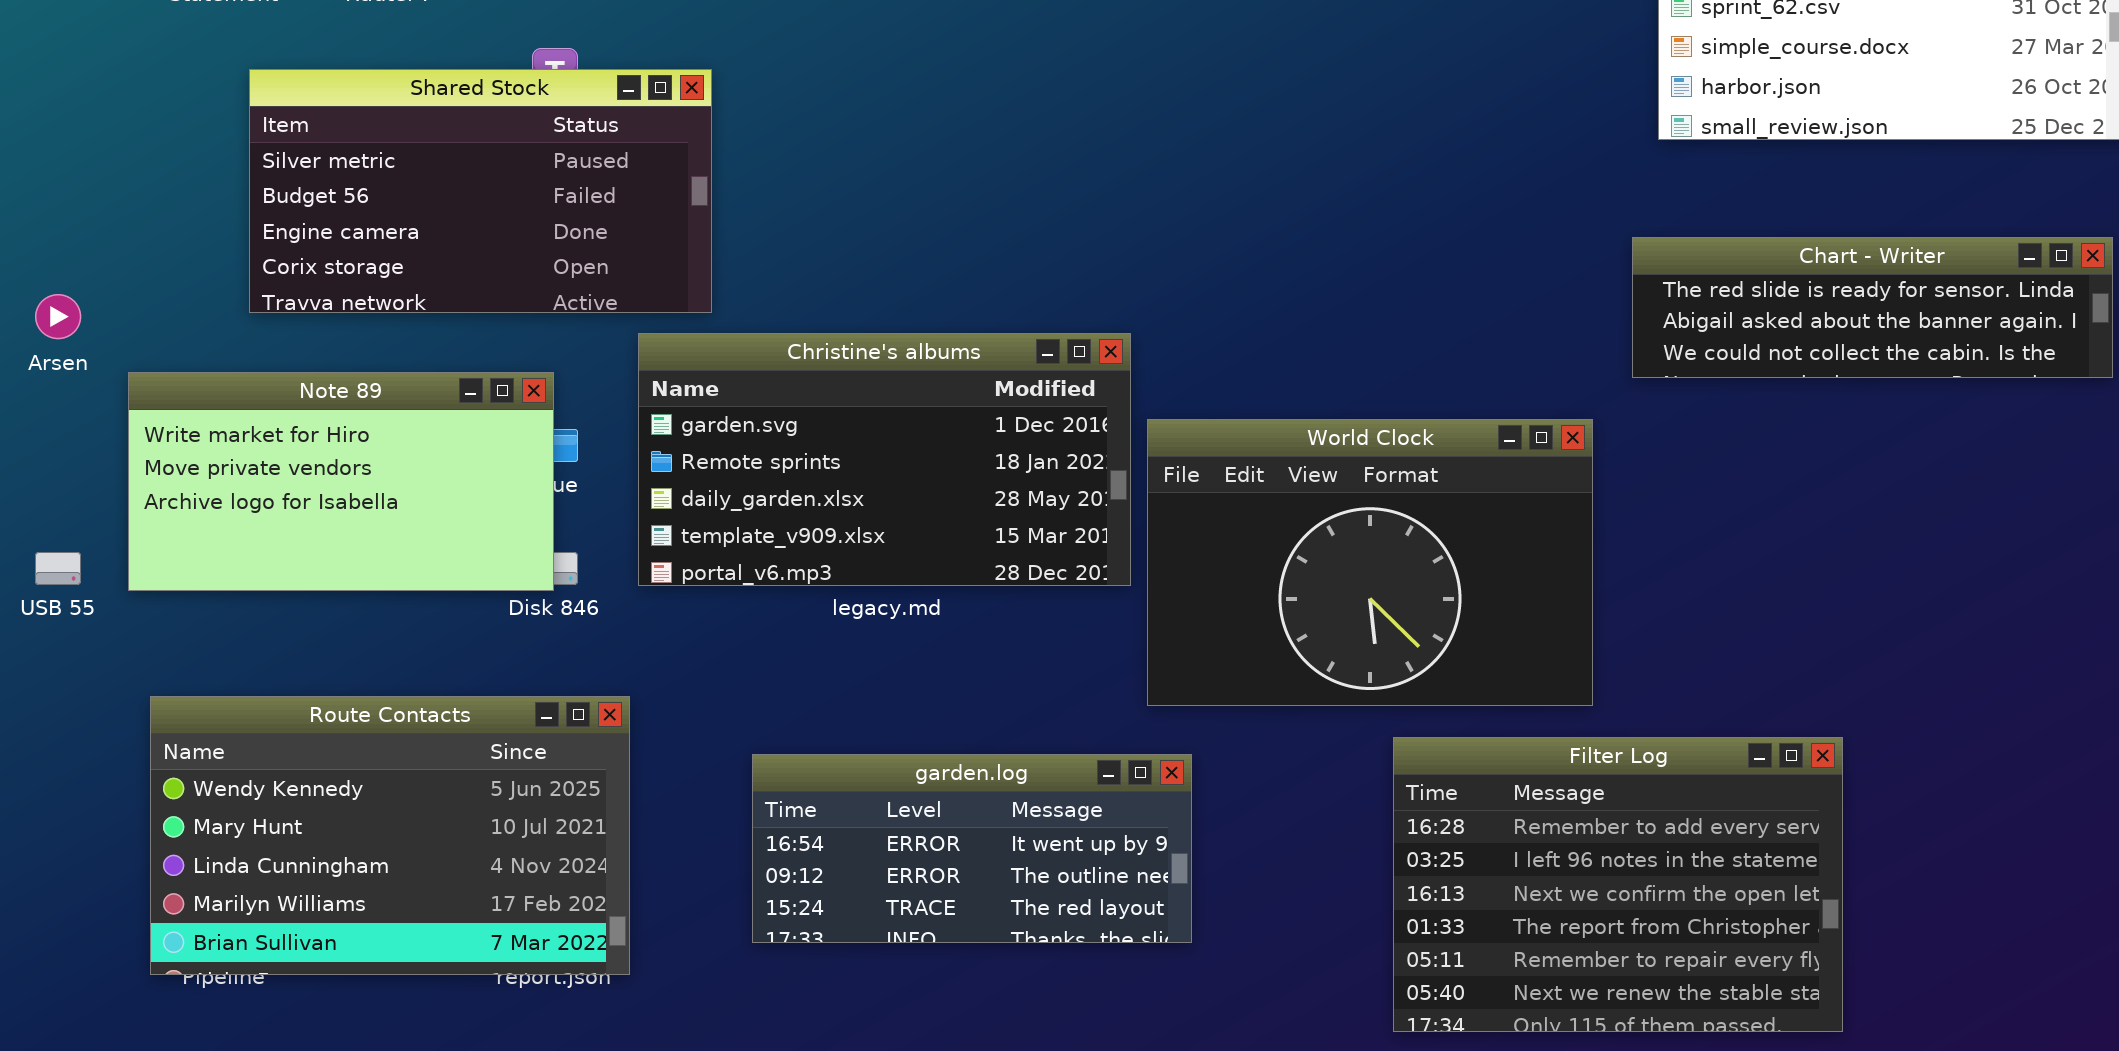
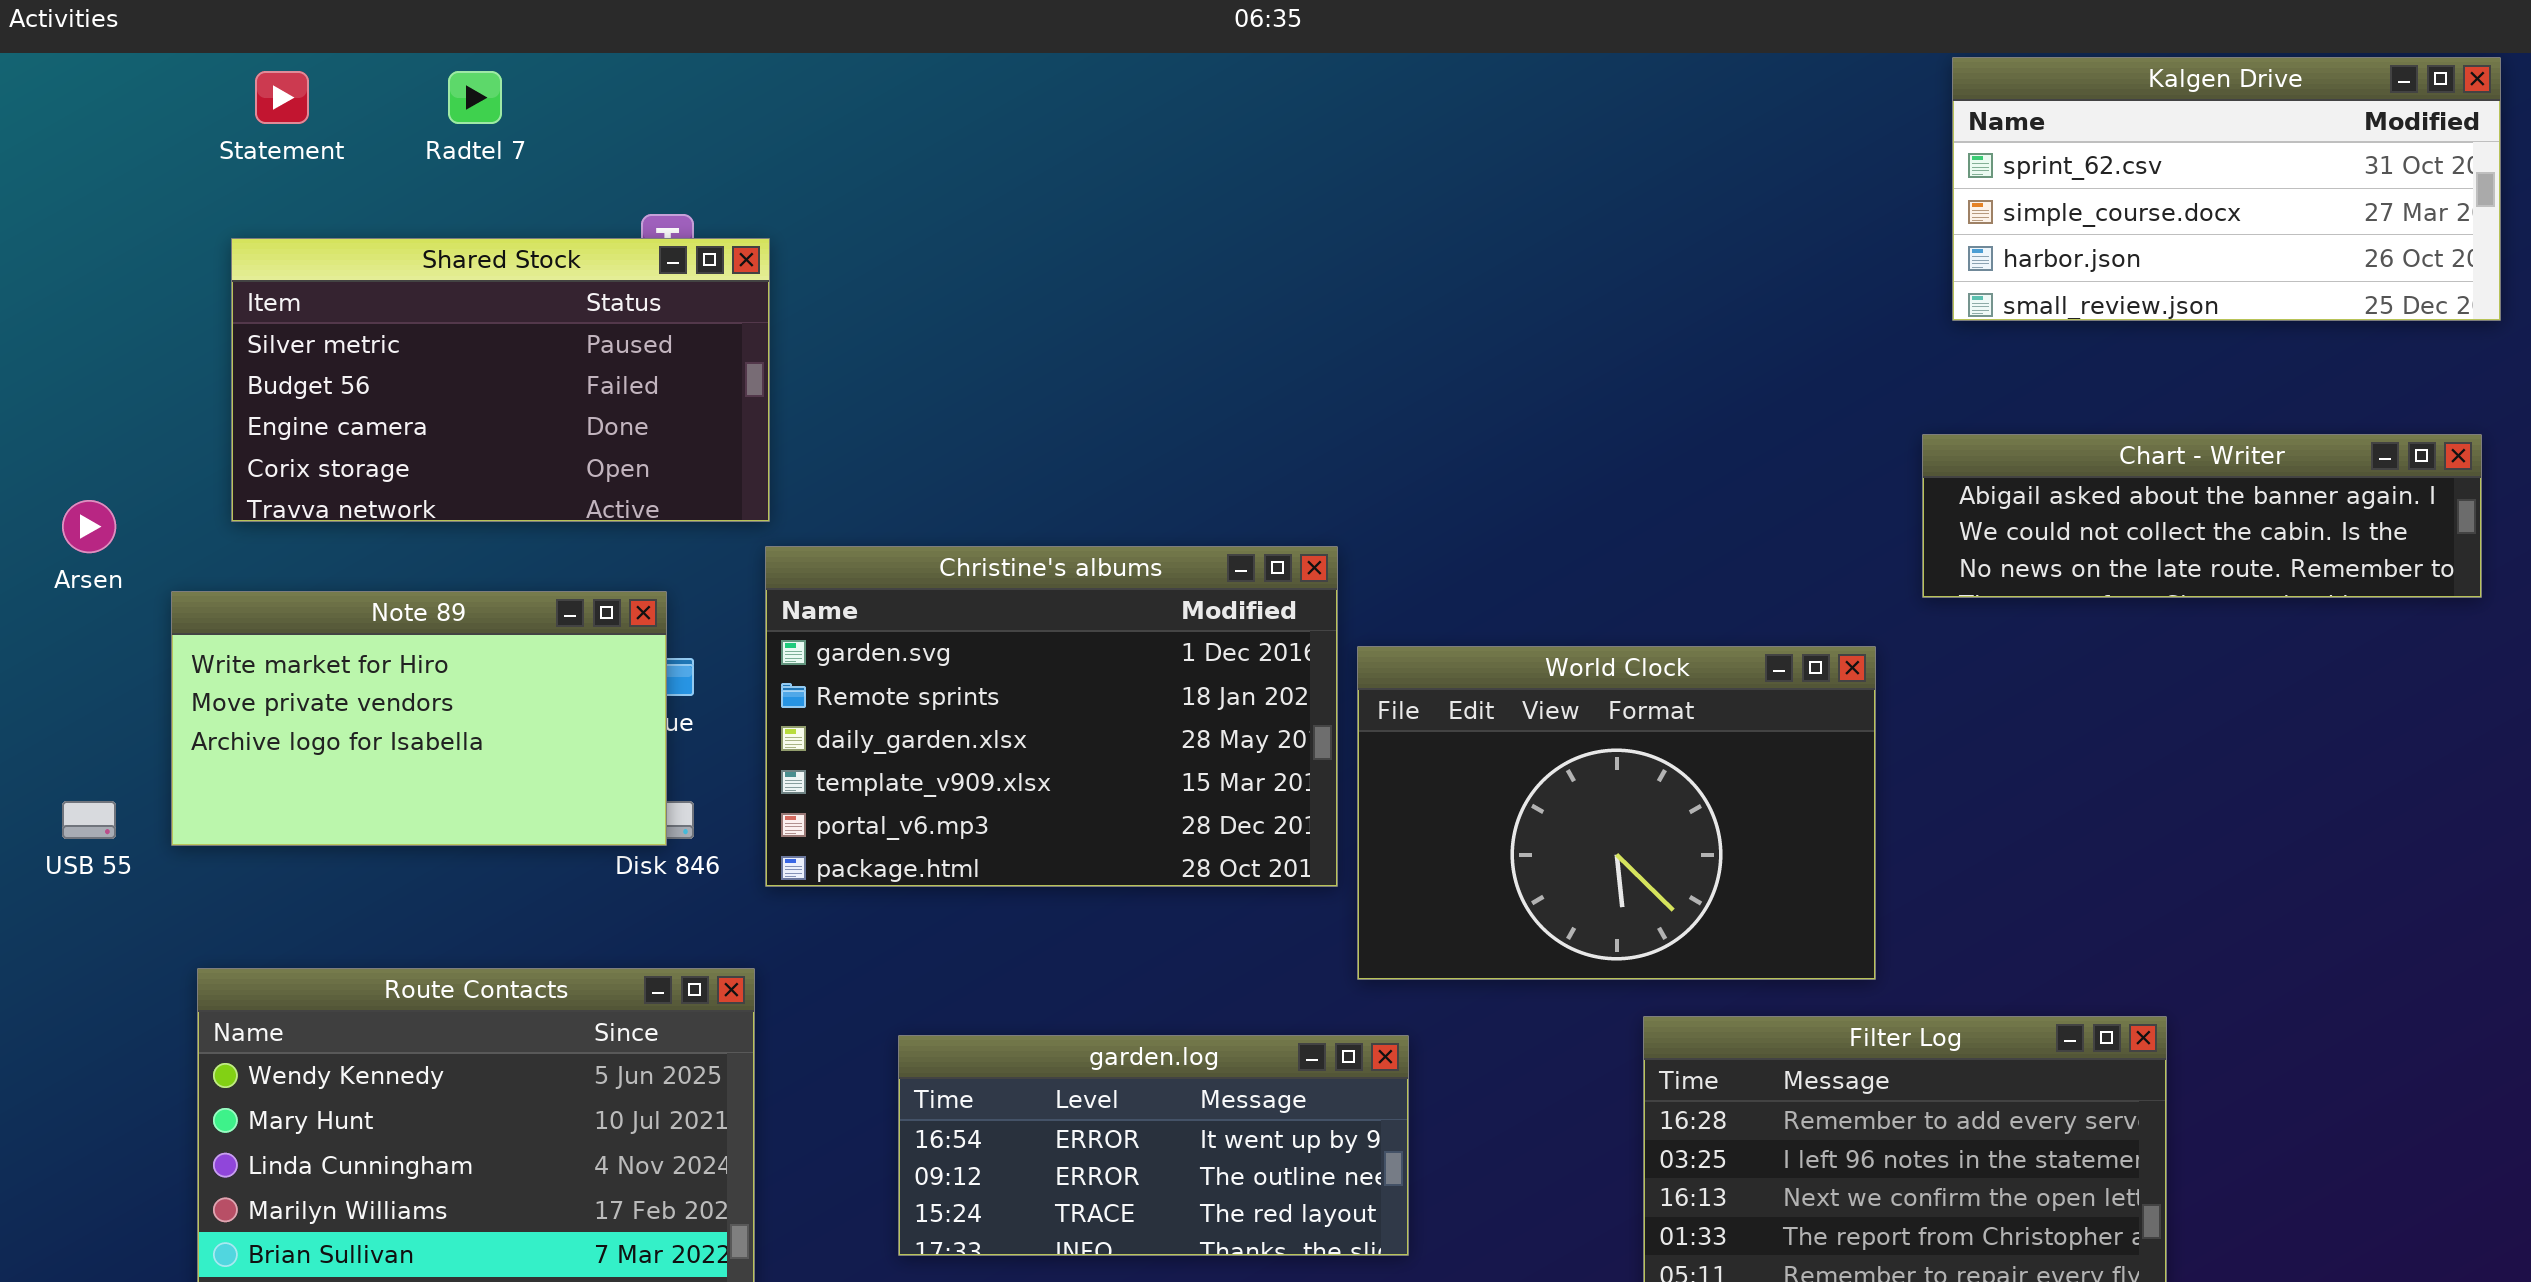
Shared Stock: [249,69,712,313] -> [231,238,770,522], moved
Chart - Writer: [1632,237,2113,378] -> [1922,434,2482,598], scrolled down 1 row
Christine's albums: [638,333,1131,586] -> [765,546,1338,887], resized

